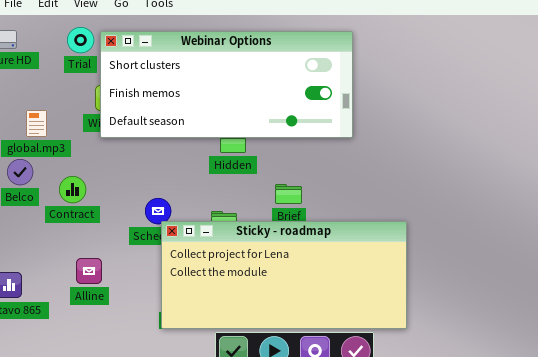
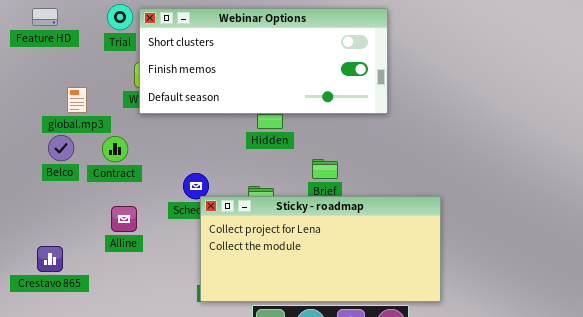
Contract: [59,176,86,203] -> [102,136,128,162], moved
Alline: [76,258,102,284] -> [111,206,137,232], moved

